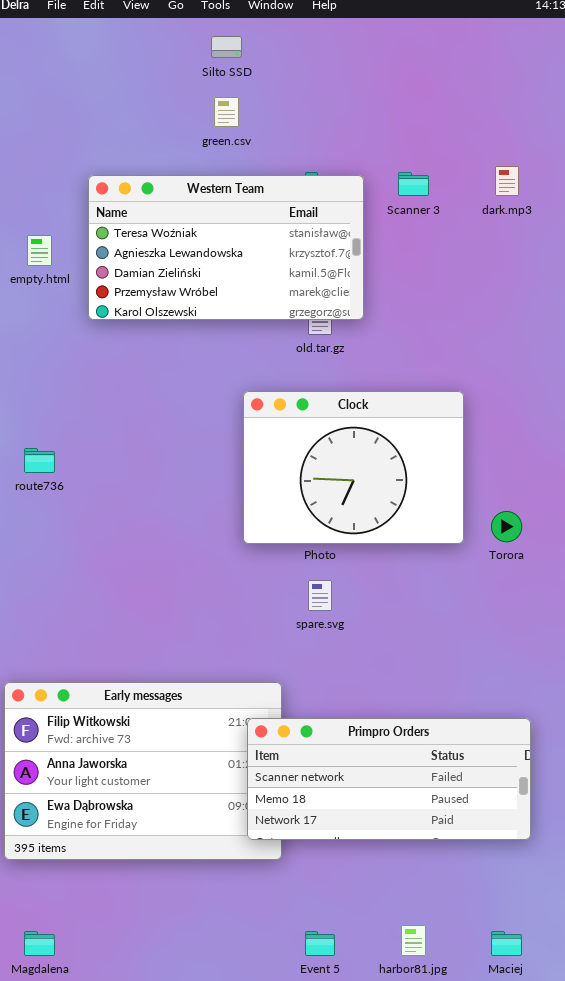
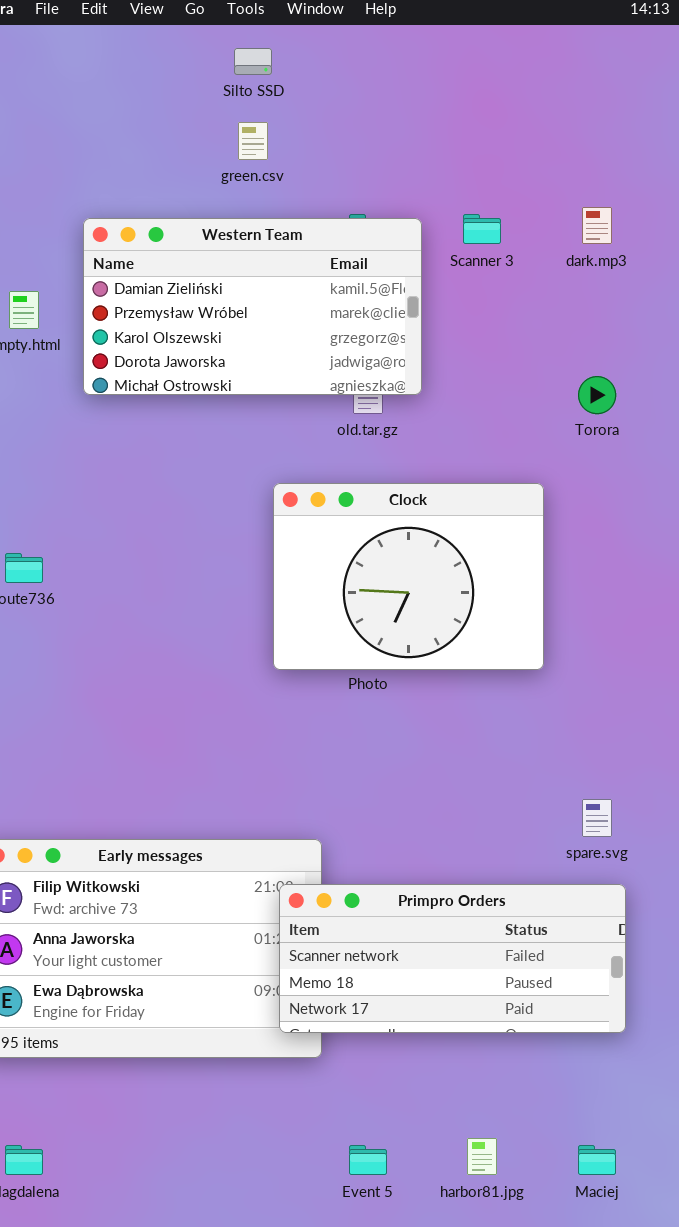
Western Team: [88,175,364,320] -> [83,218,422,395], scrolled down 2 rows
Torora: [491,511,522,542] -> [578,376,616,414], moved
spare.svg: [308,580,332,611] -> [582,799,612,837], moved

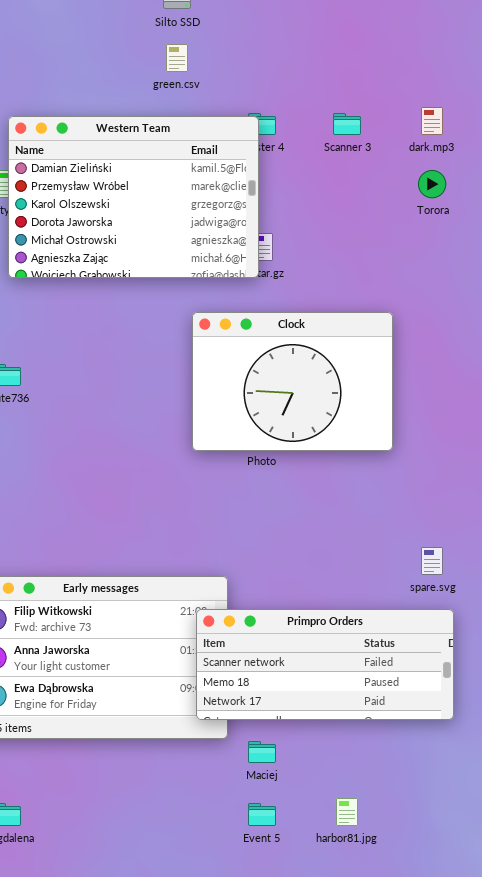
Western Team: [83,218,422,395] -> [8,116,259,278], moved, resized
Torora: [578,376,616,414] -> [418,170,446,198], moved
Maciej: [578,1145,616,1175] -> [248,741,276,763], moved

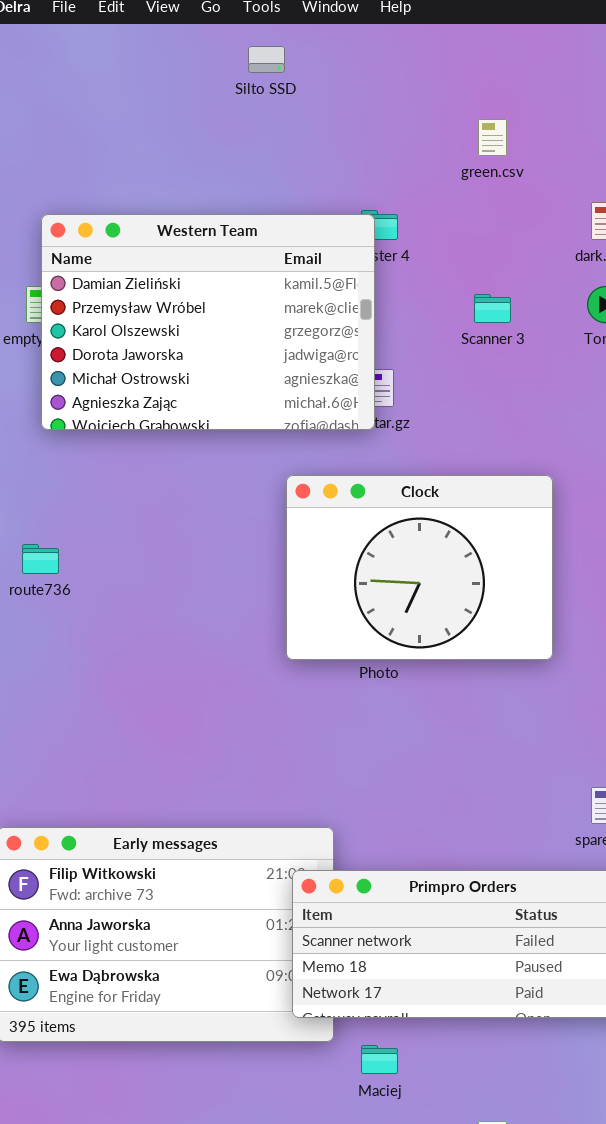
green.csv: [166,44,188,72] -> [478,119,507,156], moved
Scanner 3: [333,113,361,135] -> [474,294,511,323], moved

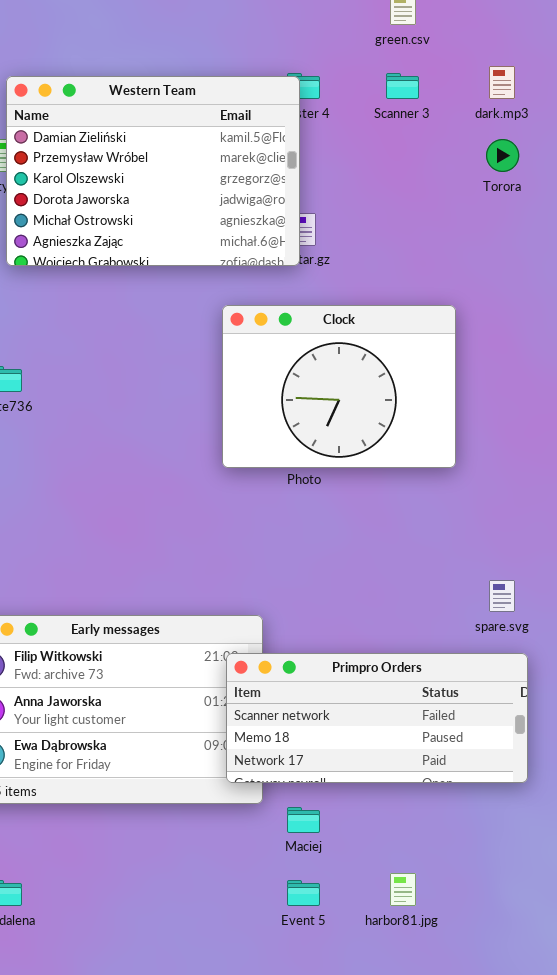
Scanner 3: [474,294,511,323] -> [386,73,419,99], moved

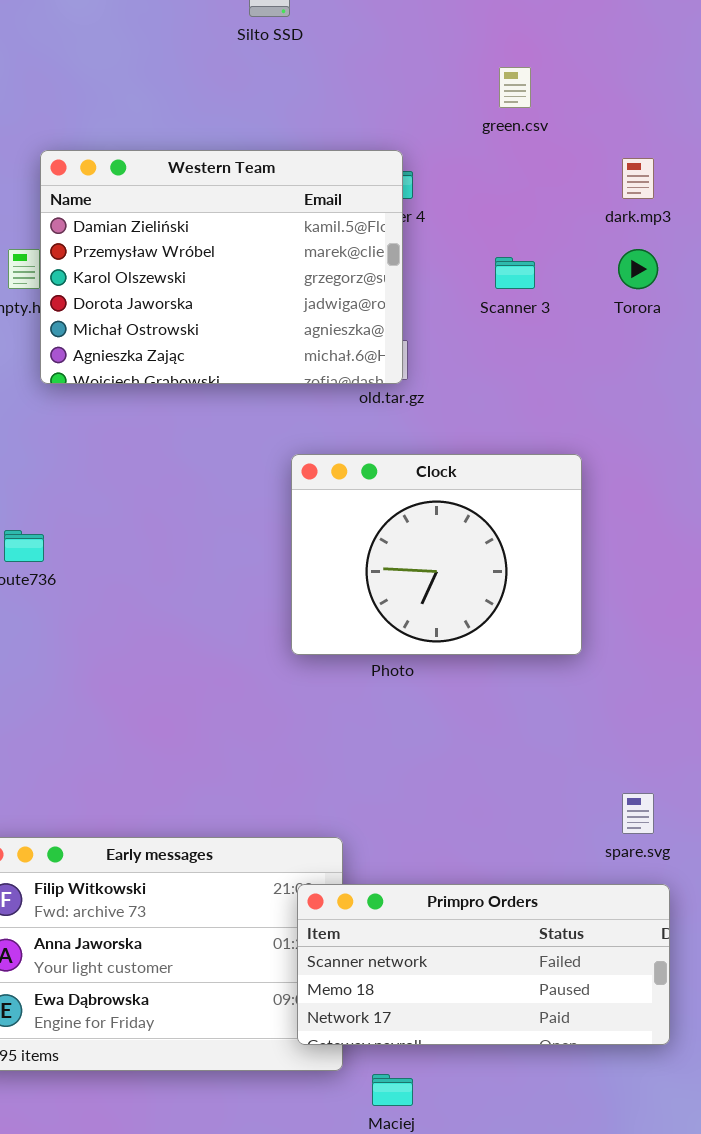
Scanner 3: [386,73,419,99] -> [495,257,535,289], moved
Western Team: [6,76,300,266] -> [40,150,403,384], moved

